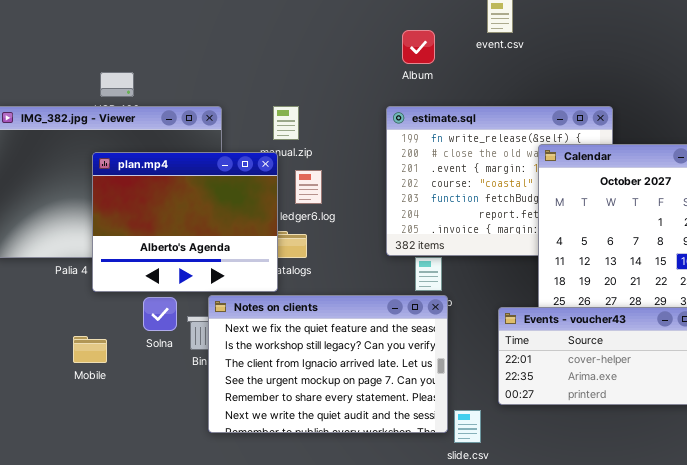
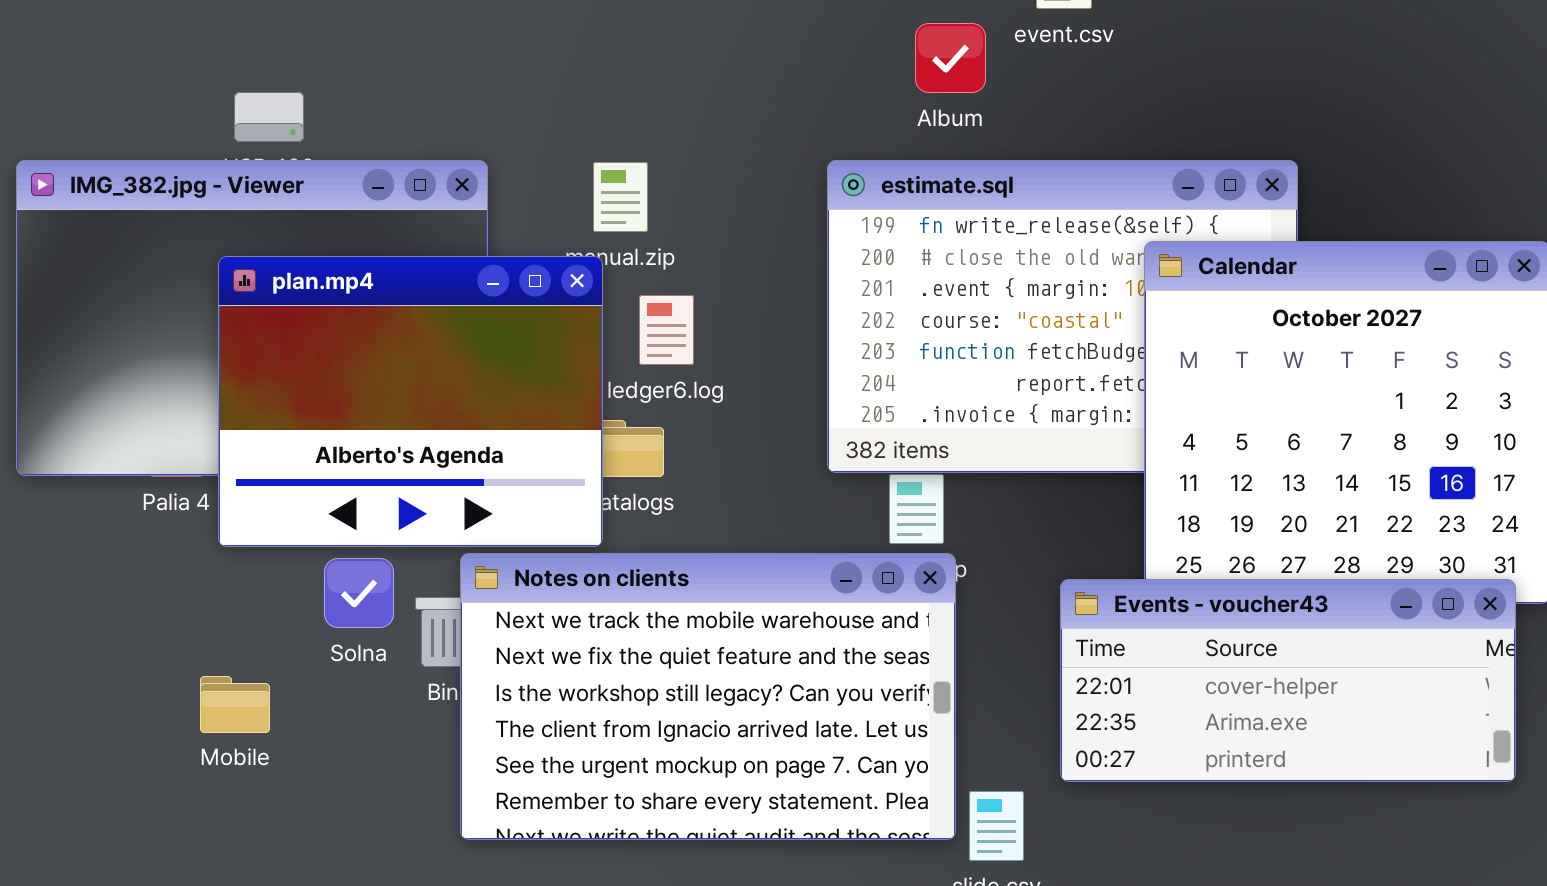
Album: [402,30,435,64] -> [915,23,986,93], moved
Notes on clients: [208,295,448,433] -> [460,553,956,840], scrolled up 1 row
Mobile: [73,336,107,363] -> [200,676,270,733], moved

